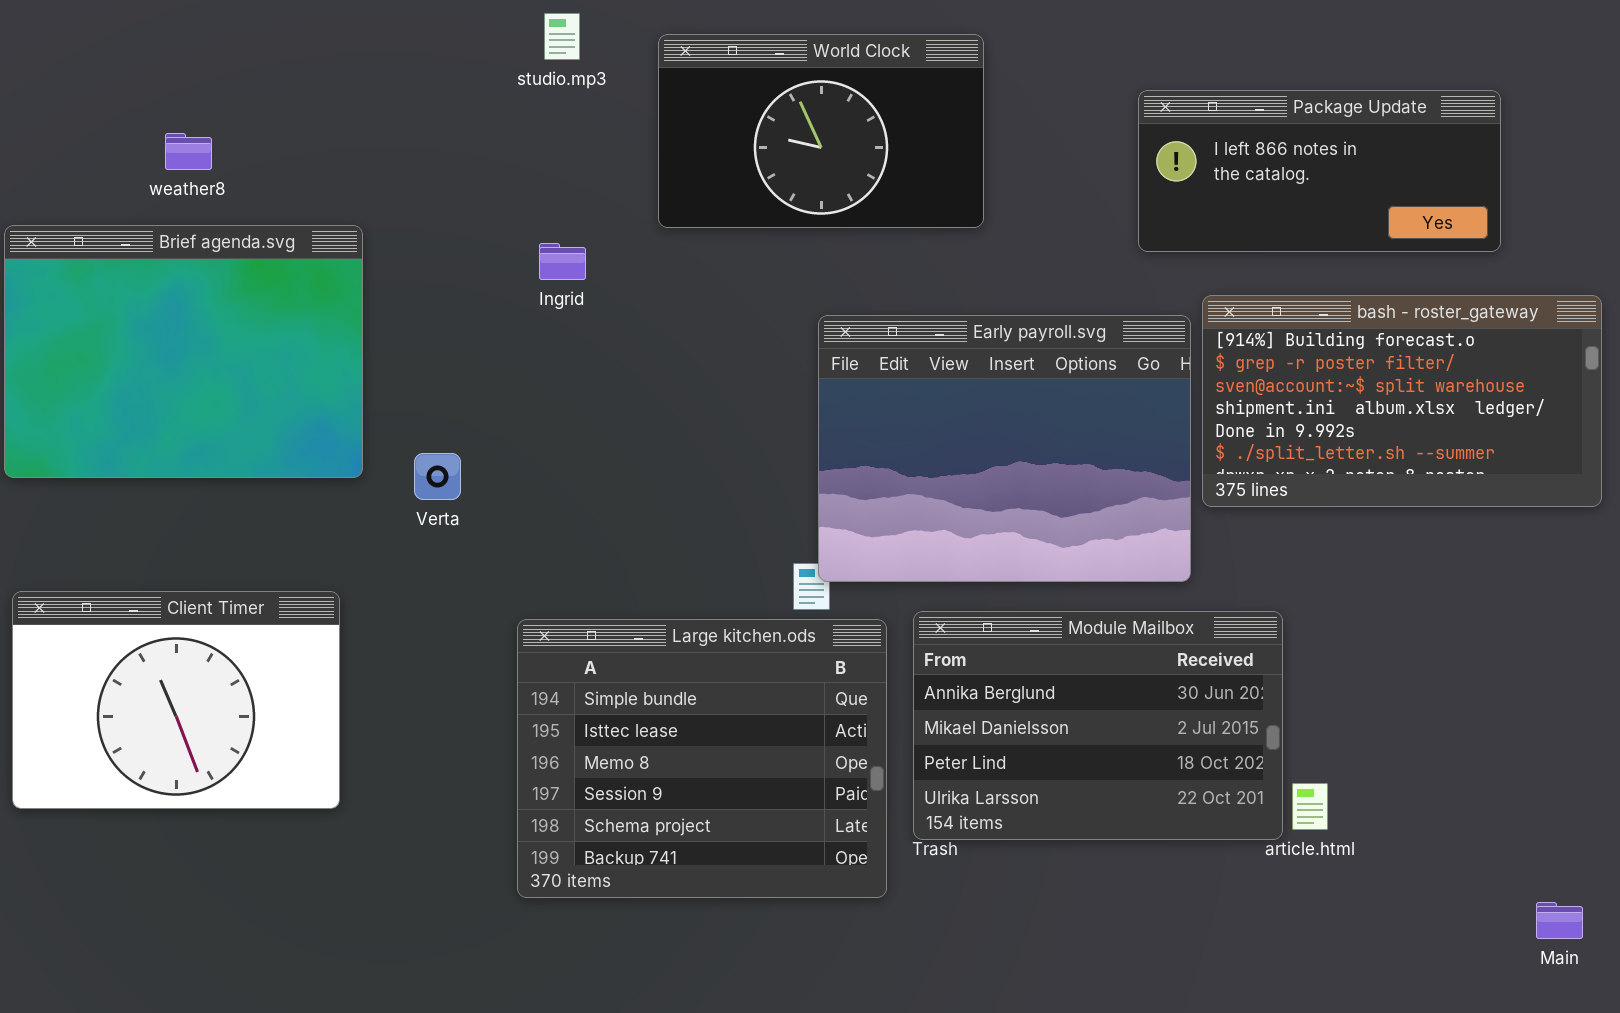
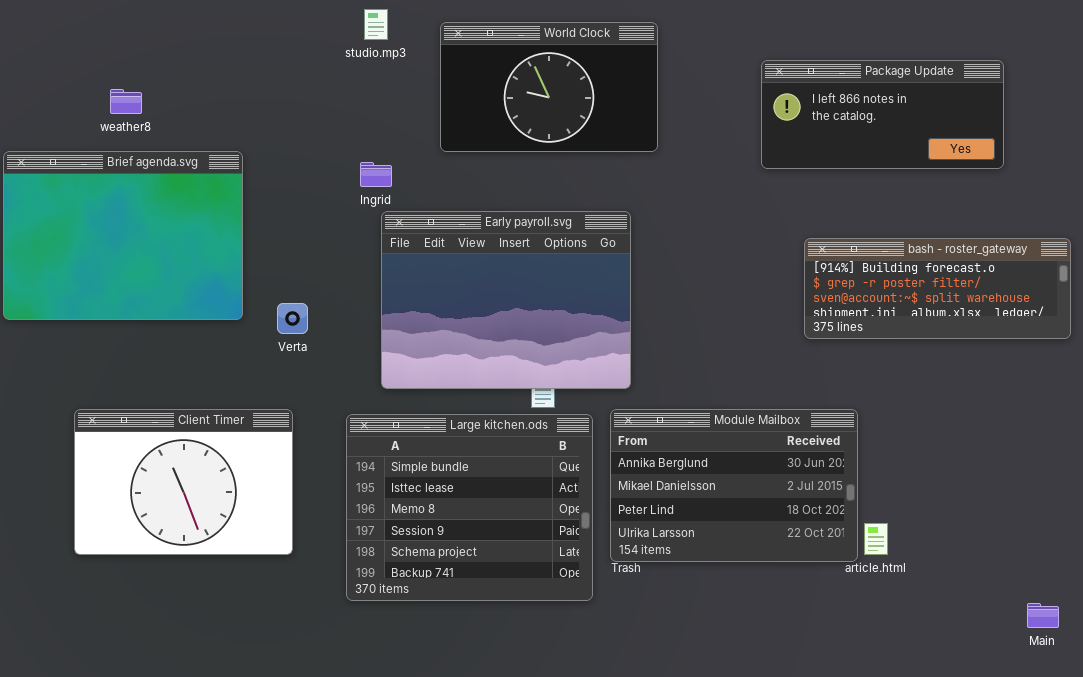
bash - roster_gateway: [1202,295,1602,507] -> [804,238,1071,339], resized
Early payroll.svg: [818,315,1191,582] -> [381,211,631,389], moved
Client Timer: [12,591,340,809] -> [74,409,293,555], moved

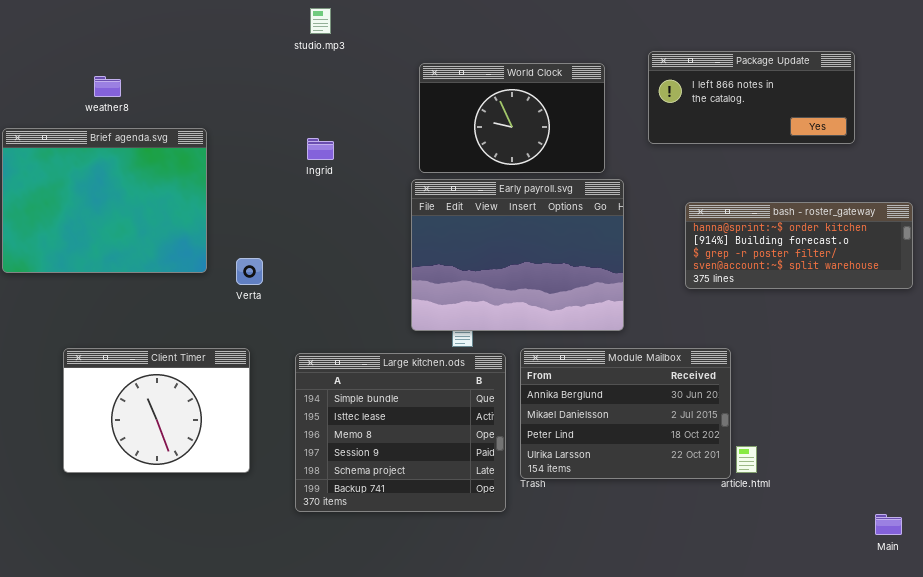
World Clock: [440,22,658,152] -> [419,63,605,173], moved
Early payroll.svg: [381,211,631,389] -> [411,179,624,331], moved
bash - roster_gateway: [804,238,1071,339] -> [685,202,913,289], scrolled up 1 row

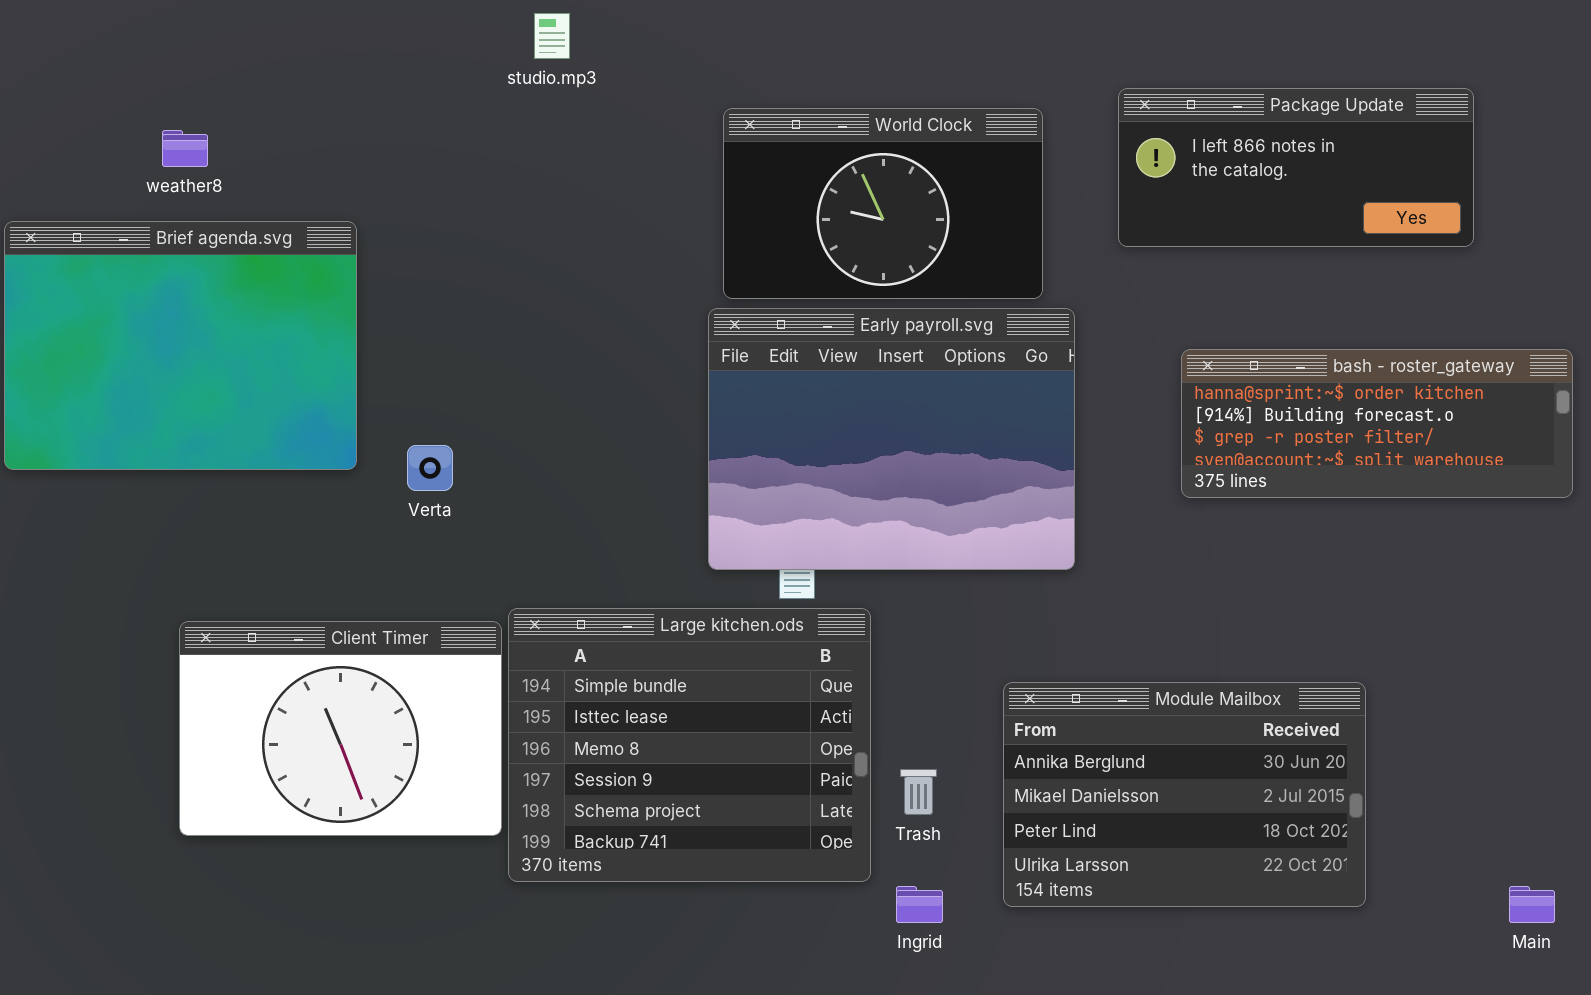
Ingrid: [307,138,334,160] -> [896,886,943,923], moved
Client Timer: [63,348,250,473] -> [179,621,502,836], moved
Module Mailbox: [520,348,731,479] -> [1003,682,1366,907], moved

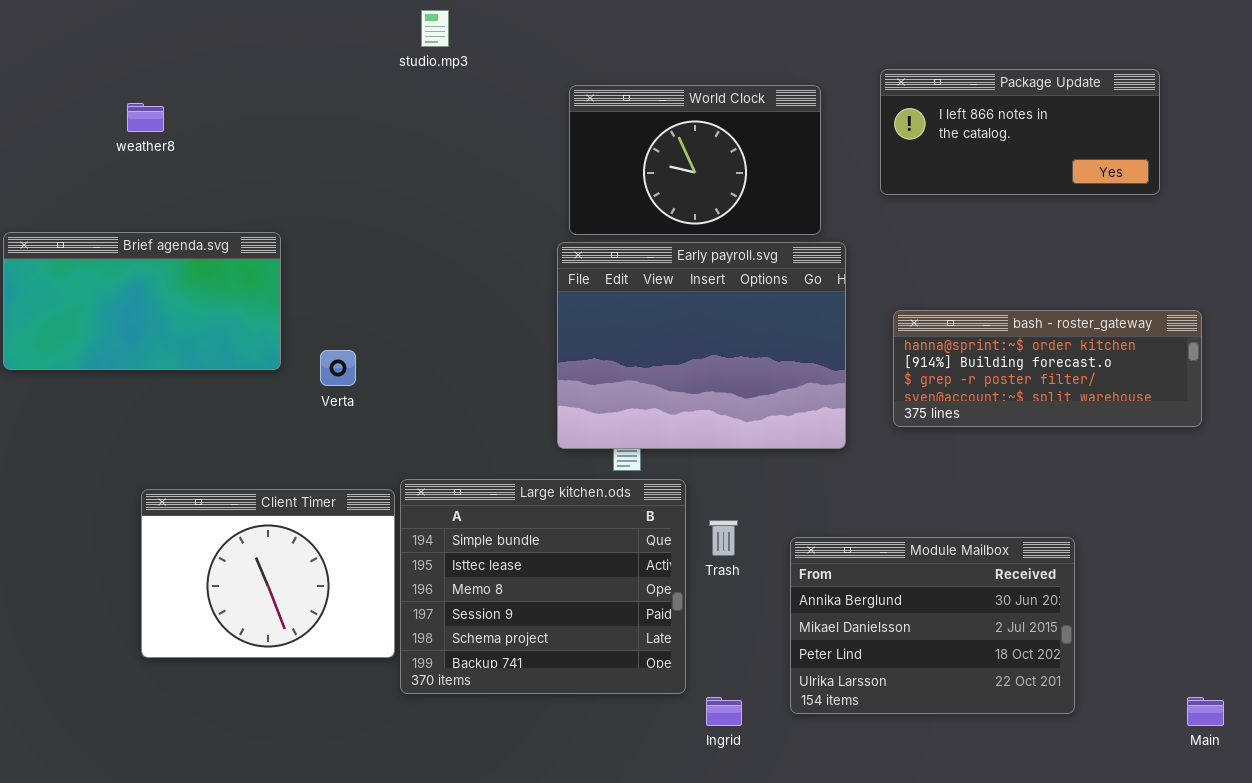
Brief agenda.svg: [4,221,357,470] -> [3,232,281,370], resized
bash - roster_gateway: [1181,349,1573,498] -> [893,310,1202,427], moved
Trash: [900,769,937,815] -> [709,520,738,556], moved

